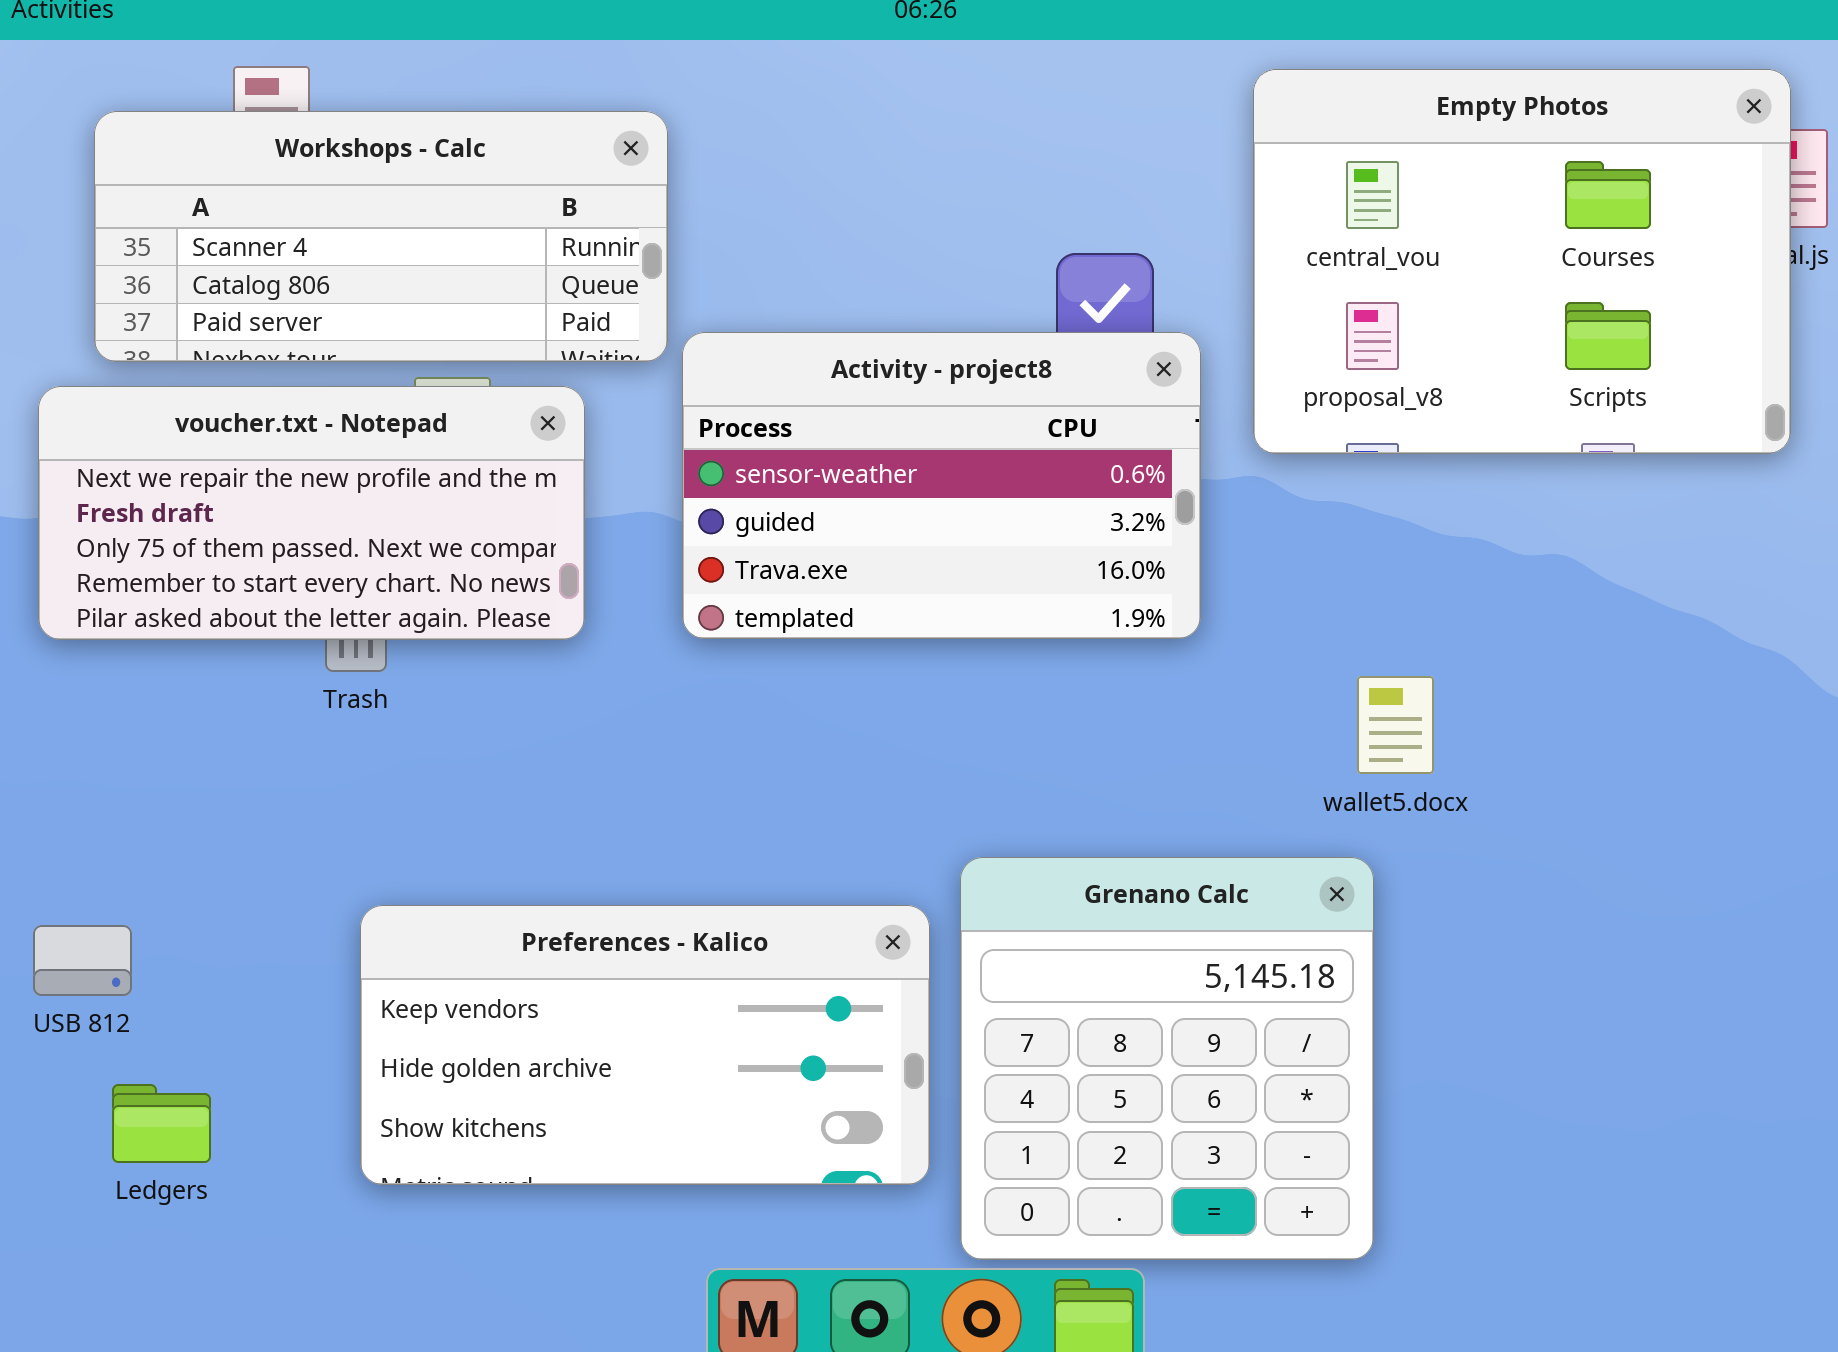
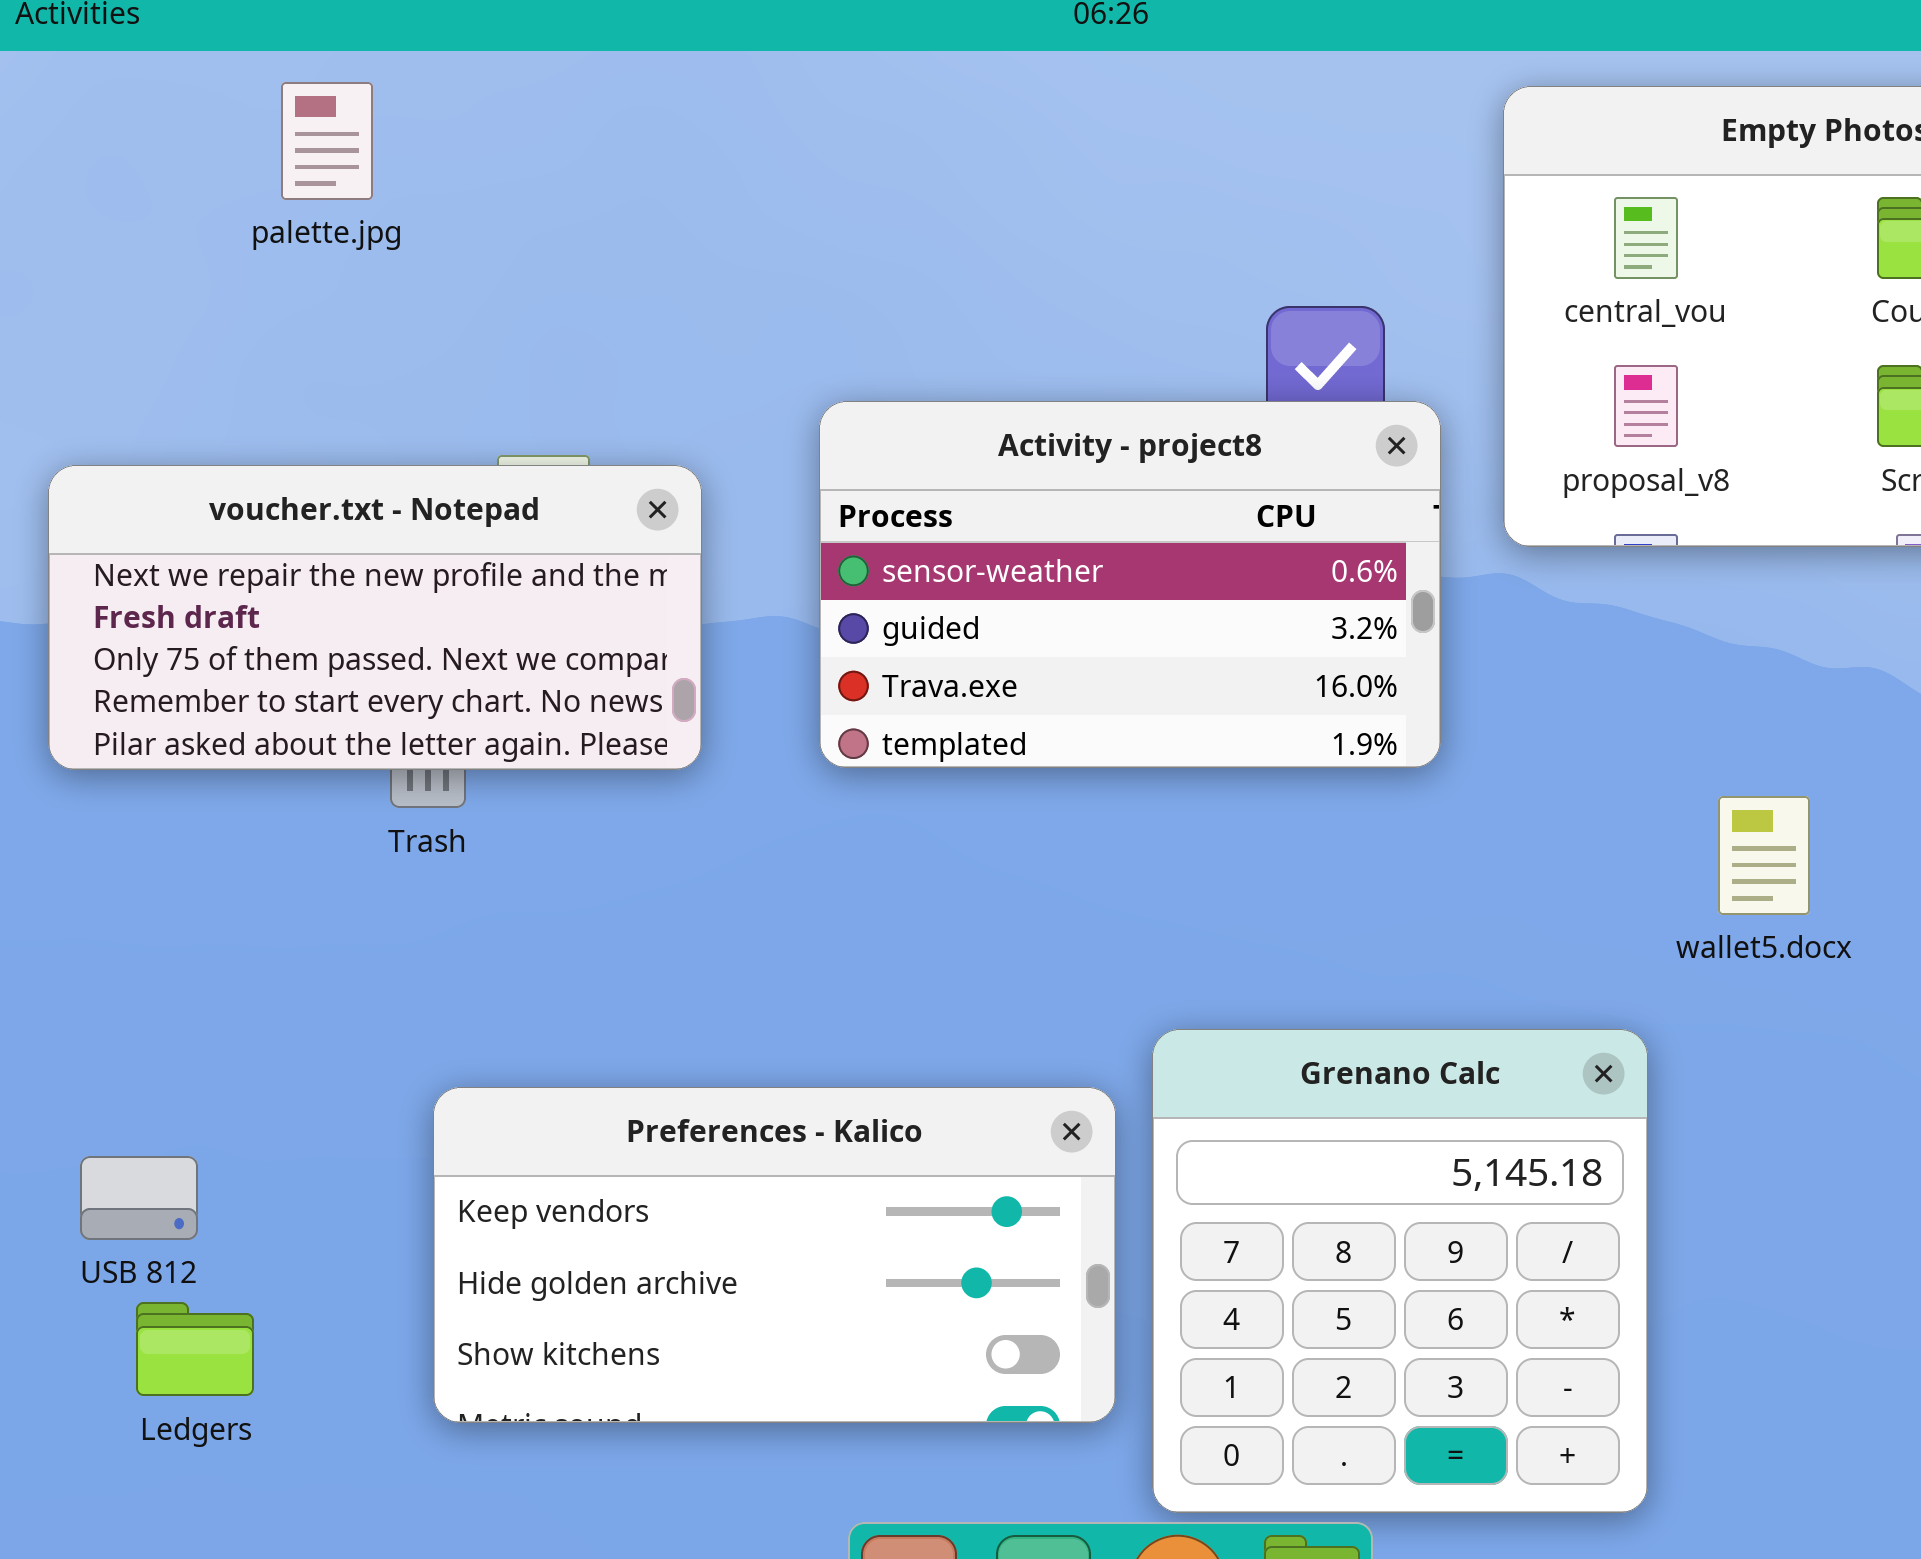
Workshops - Calc: [94,111,668,362] -> none, closed
wallet5.docx: [1357,676,1434,774] -> [1718,796,1810,915], moved
USB 812: [33,925,132,996] -> [80,1156,198,1240], moved

